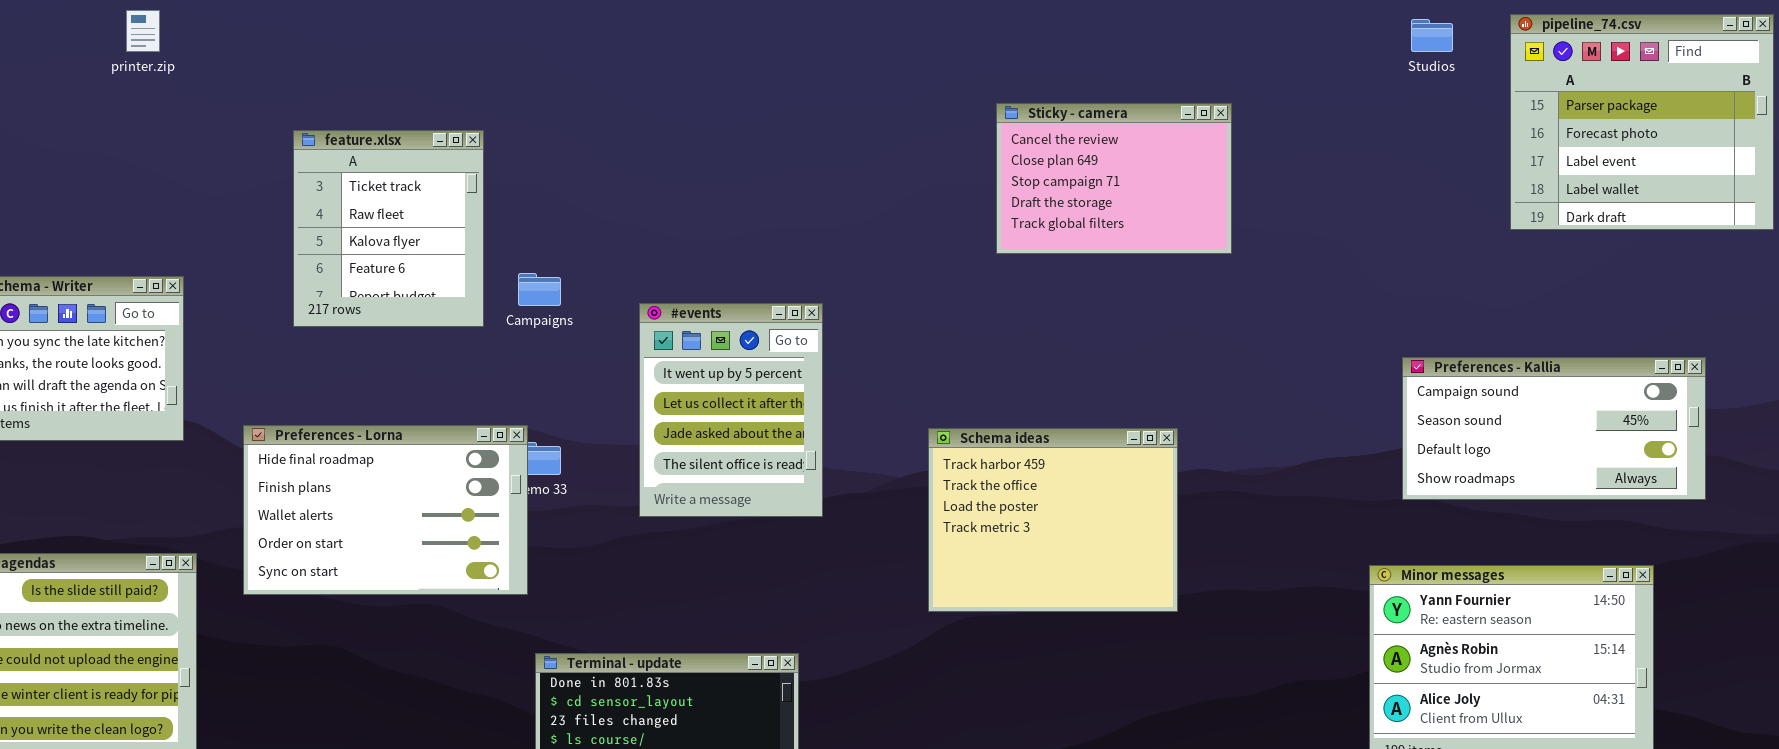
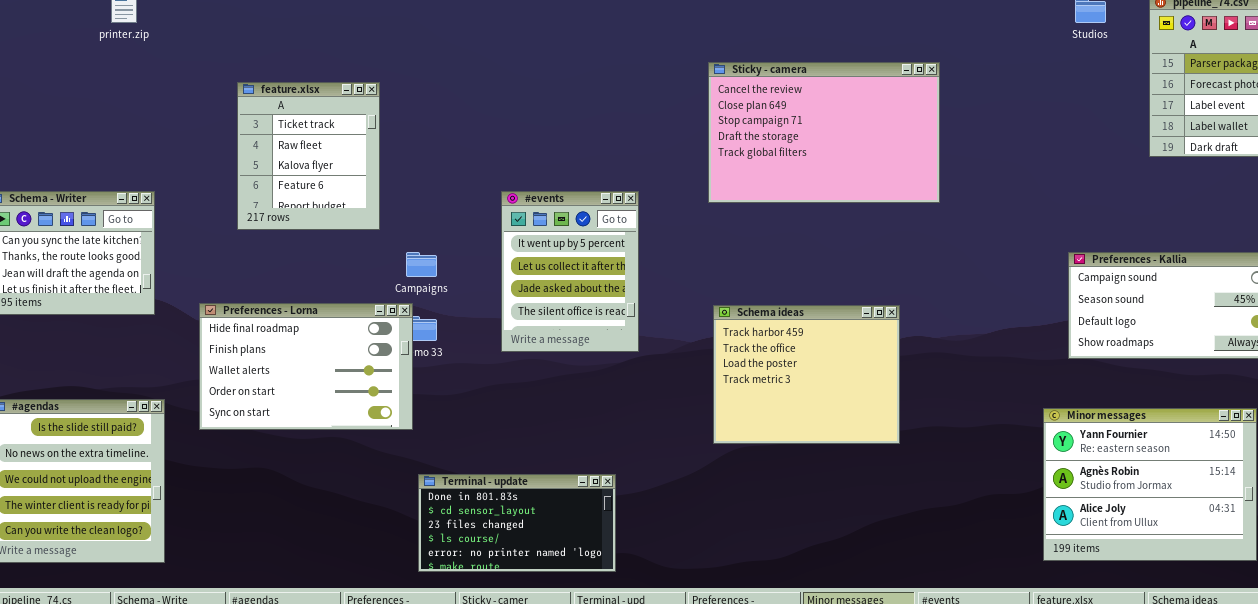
Sticky - camera: [996,103,1232,254] -> [708,62,940,203], resized
Campaigns: [518,273,561,306] -> [406,252,437,277], moved
#events: [639,303,823,517] -> [501,191,639,352], moved

